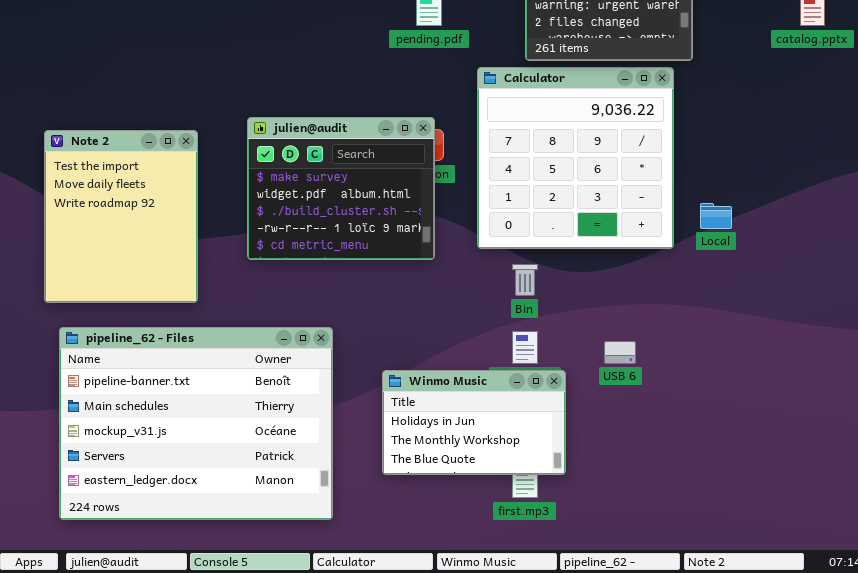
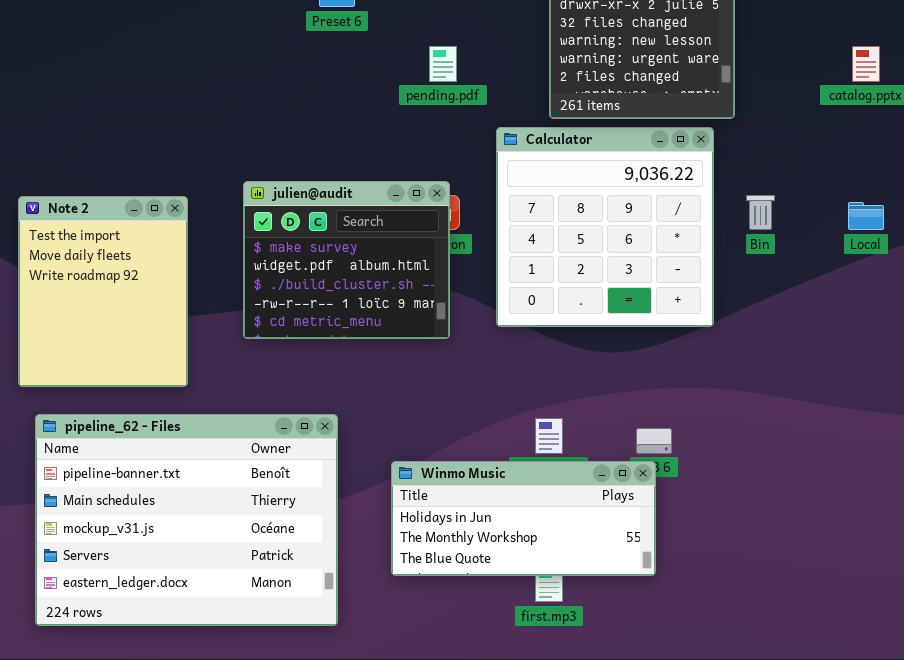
Local: [700,203,732,229] -> [848,202,884,230], moved
Bin: [512,264,538,296] -> [746,195,775,230], moved
Winmo Music: [382,370,566,475] -> [391,461,656,576], resized

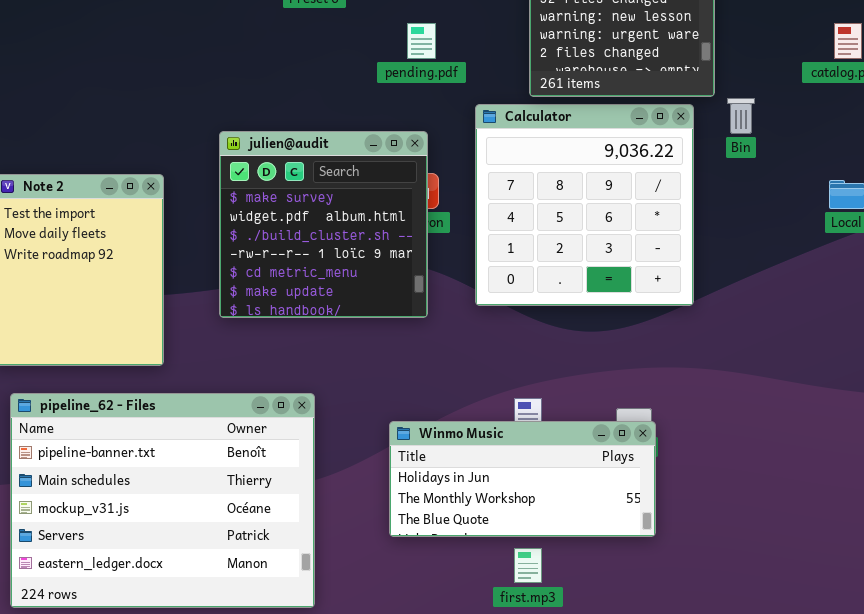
julien@audit: [243,181,450,339] -> [219,131,428,318], resized
Bin: [746,195,775,230] -> [727,98,755,134], moved
Winmo Music: [391,461,656,576] -> [389,421,656,537], moved

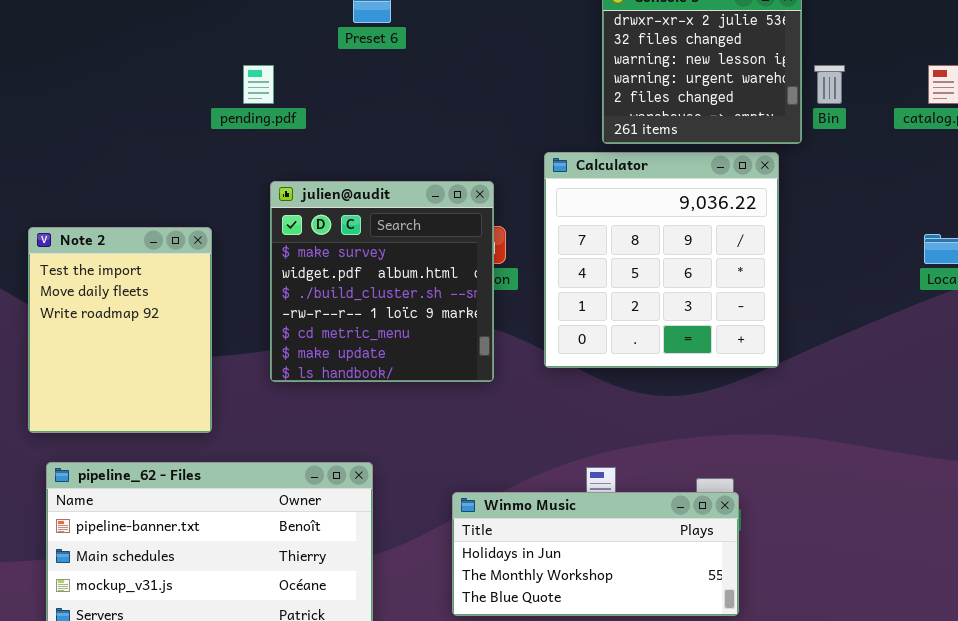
pending.pdf: [407,23,436,59] -> [243,65,274,104], moved
Bin: [727,98,755,134] -> [814,65,845,104], moved

